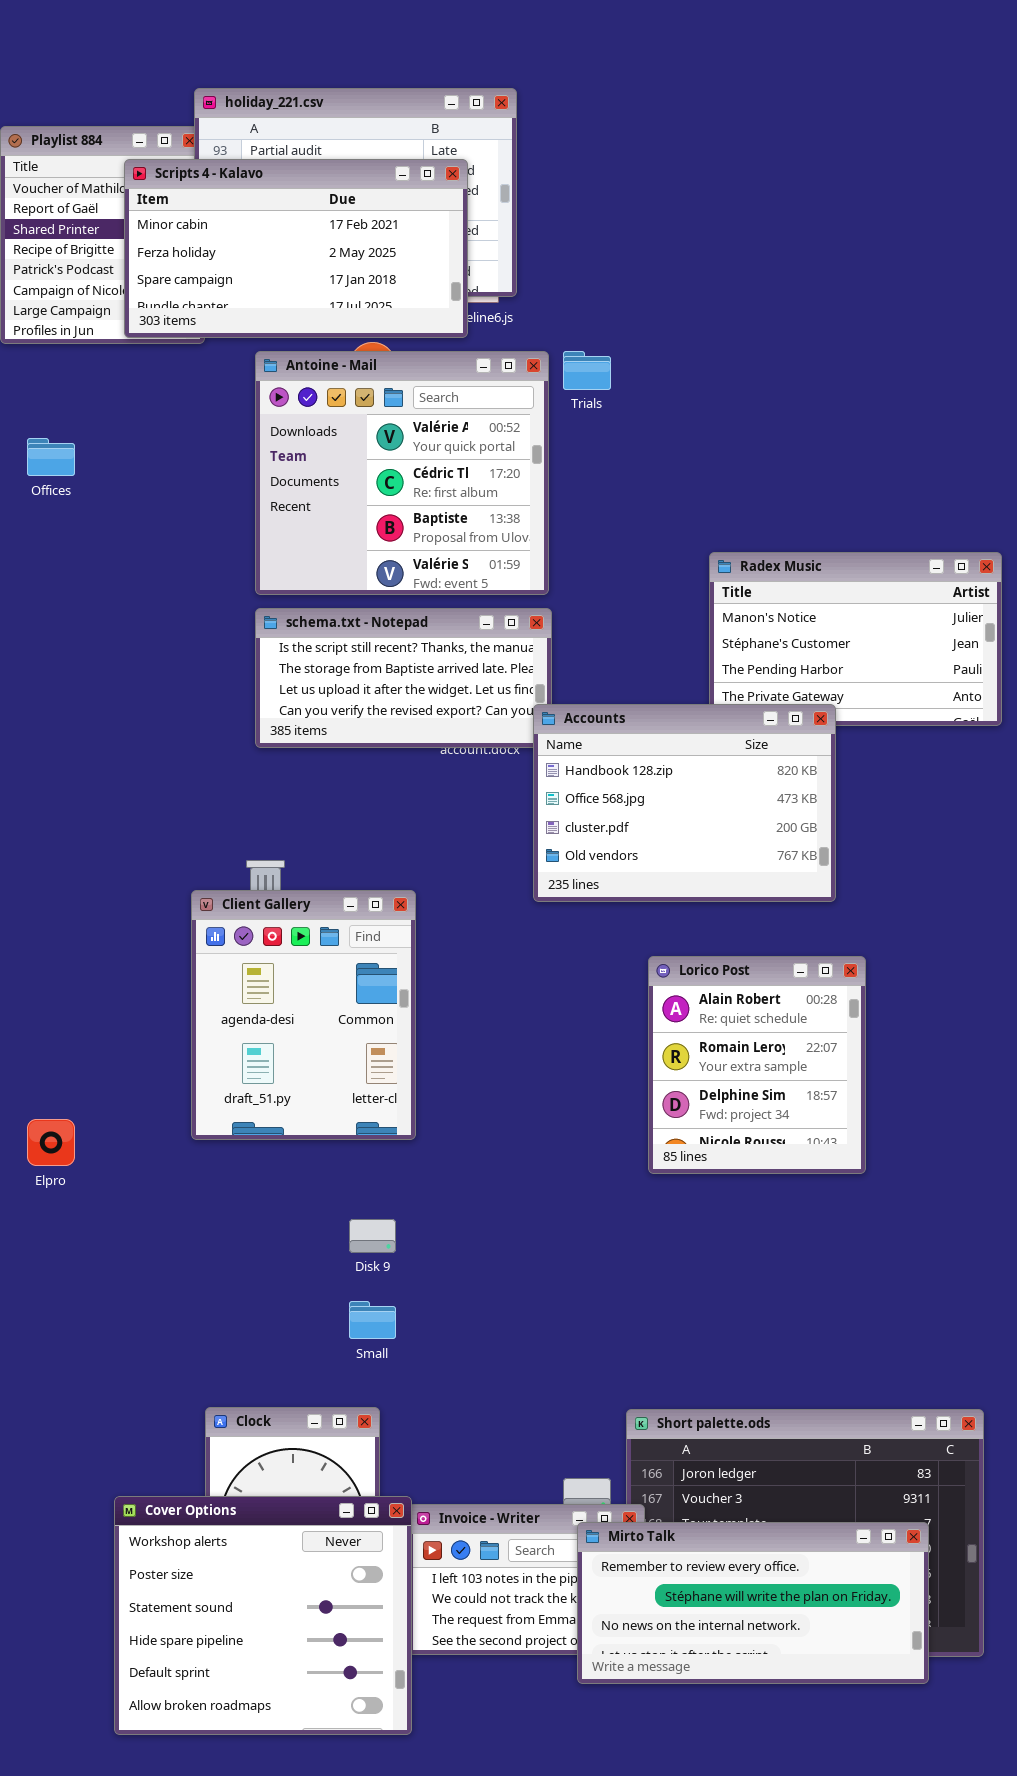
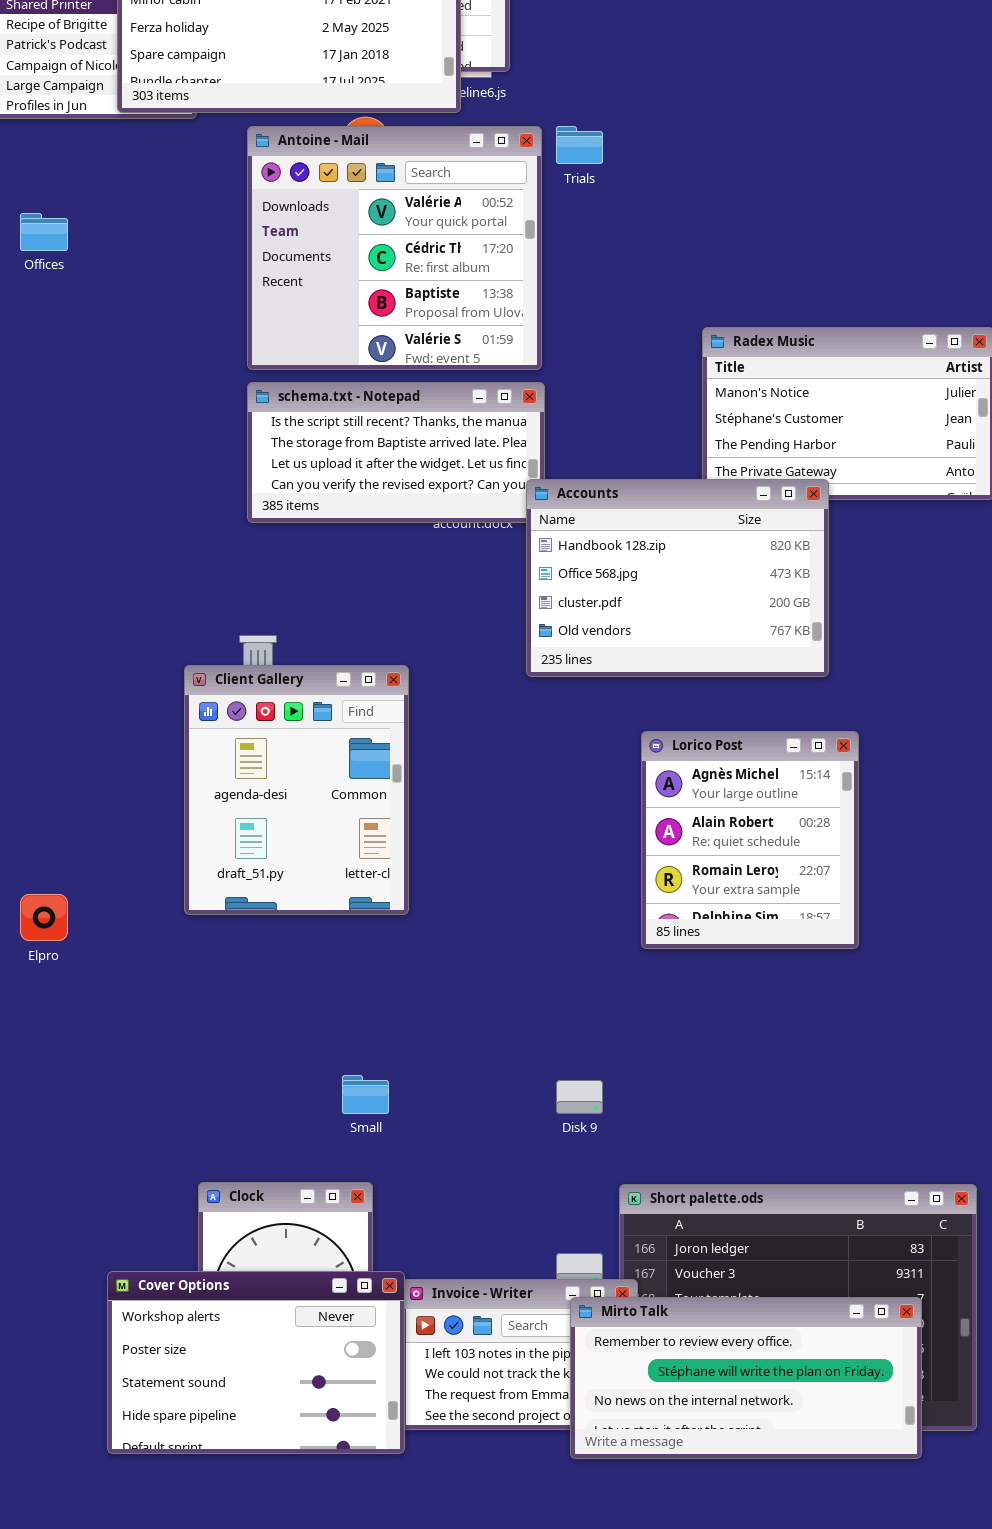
Lorico Post: [648,956,866,1174] -> [641,731,859,949], scrolled up 1 row
Disk 9: [349,1219,396,1253] -> [556,1080,603,1114], moved
Cover Options: [114,1496,412,1735] -> [107,1271,405,1454], resized

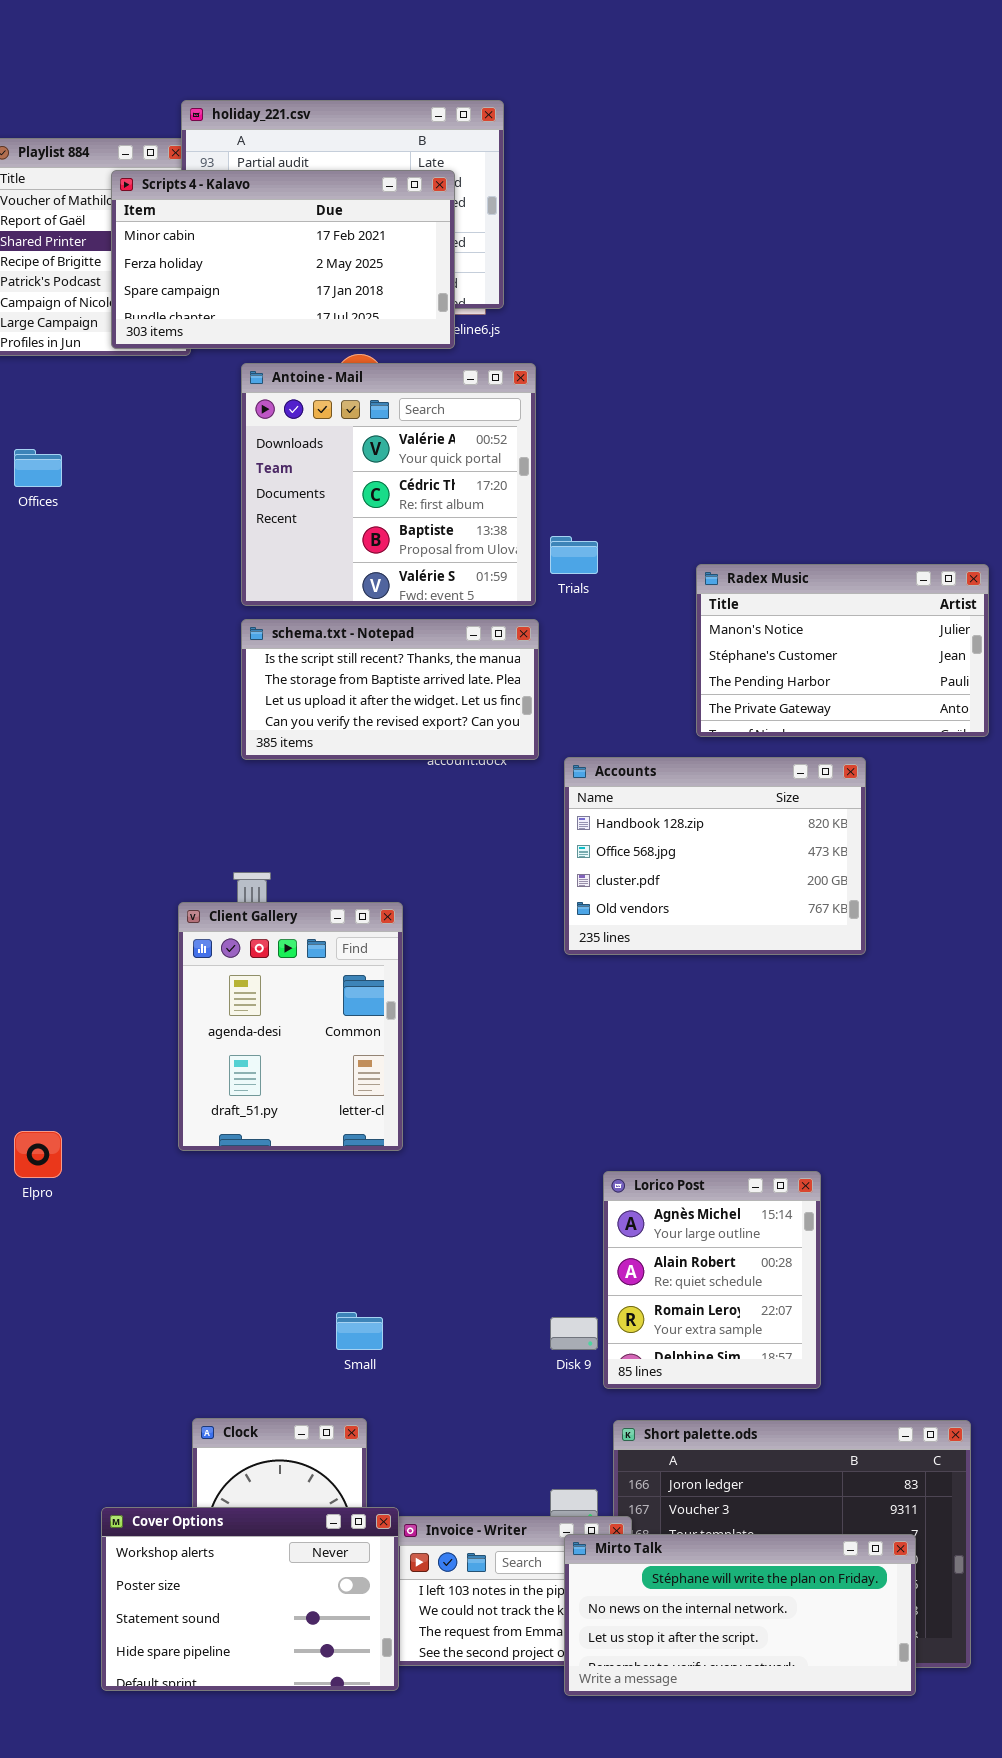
Trials: [556,126,603,164] -> [550,536,598,574], moved
Accounts: [526,479,829,677] -> [564,757,866,955], moved
Lorico Post: [641,731,859,949] -> [603,1171,821,1389], moved
Mirto Talk: [570,1297,922,1459] -> [564,1534,916,1696], scrolled down 1 row

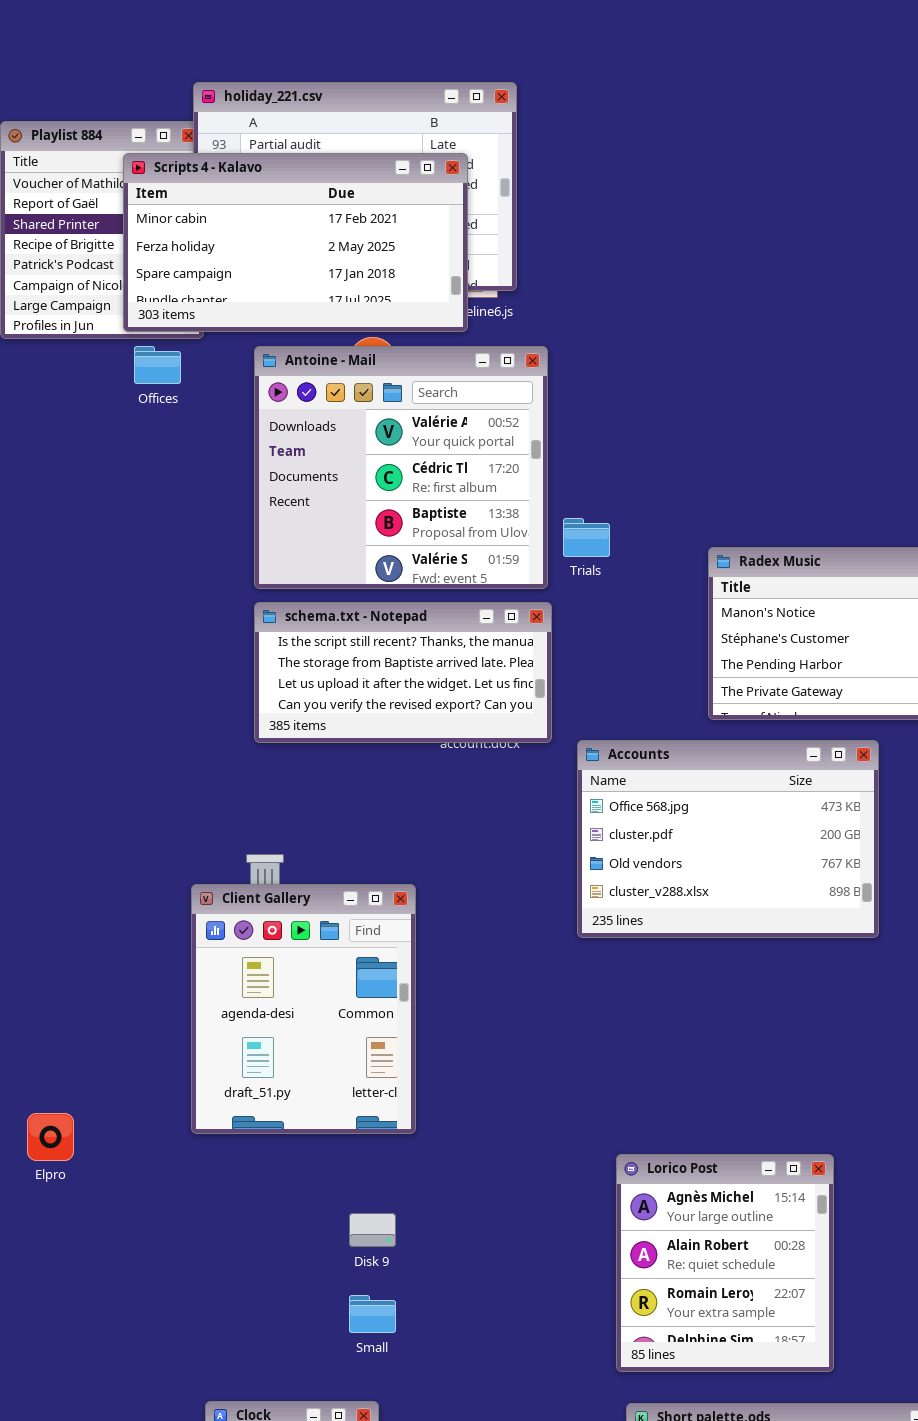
Offices: [14,449,62,487] -> [134,346,181,384], moved
Accounts: [564,757,866,955] -> [577,740,879,938], scrolled down 1 row
Disk 9: [550,1317,598,1350] -> [349,1213,396,1247], moved

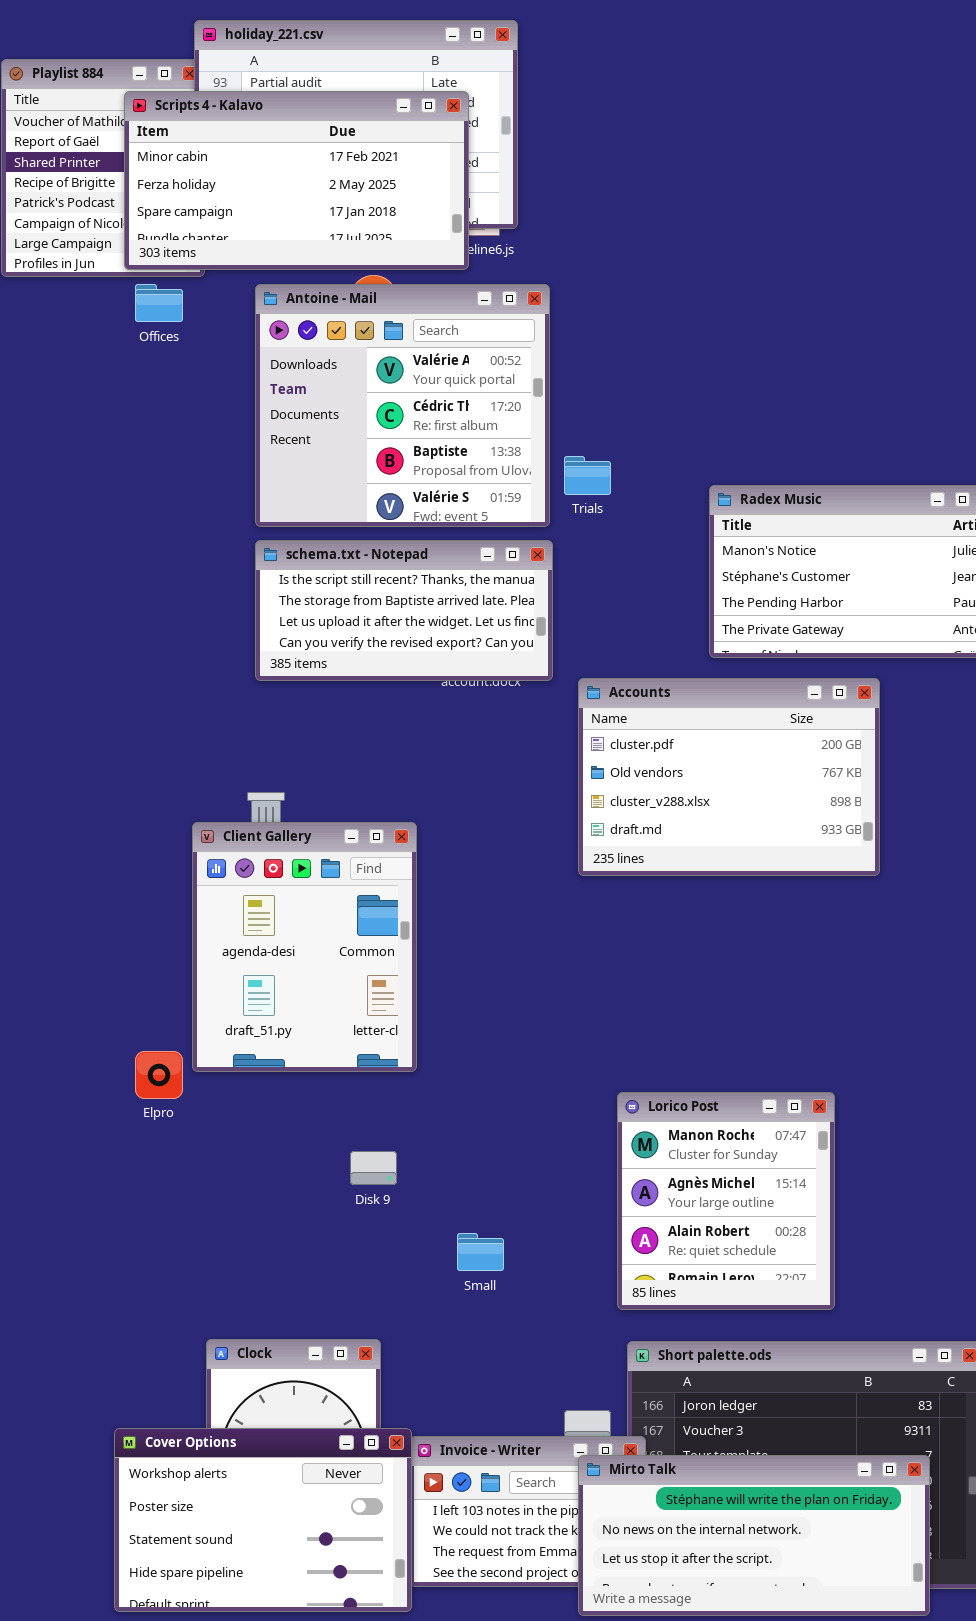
Accounts: [577,740,879,938] -> [578,678,880,876], scrolled down 1 row
Elpro: [27,1113,74,1161] -> [135,1051,183,1099], moved
Lorico Post: [616,1154,834,1372] -> [617,1092,835,1310], scrolled up 1 row
Small: [349,1295,396,1333] -> [457,1233,504,1271], moved

